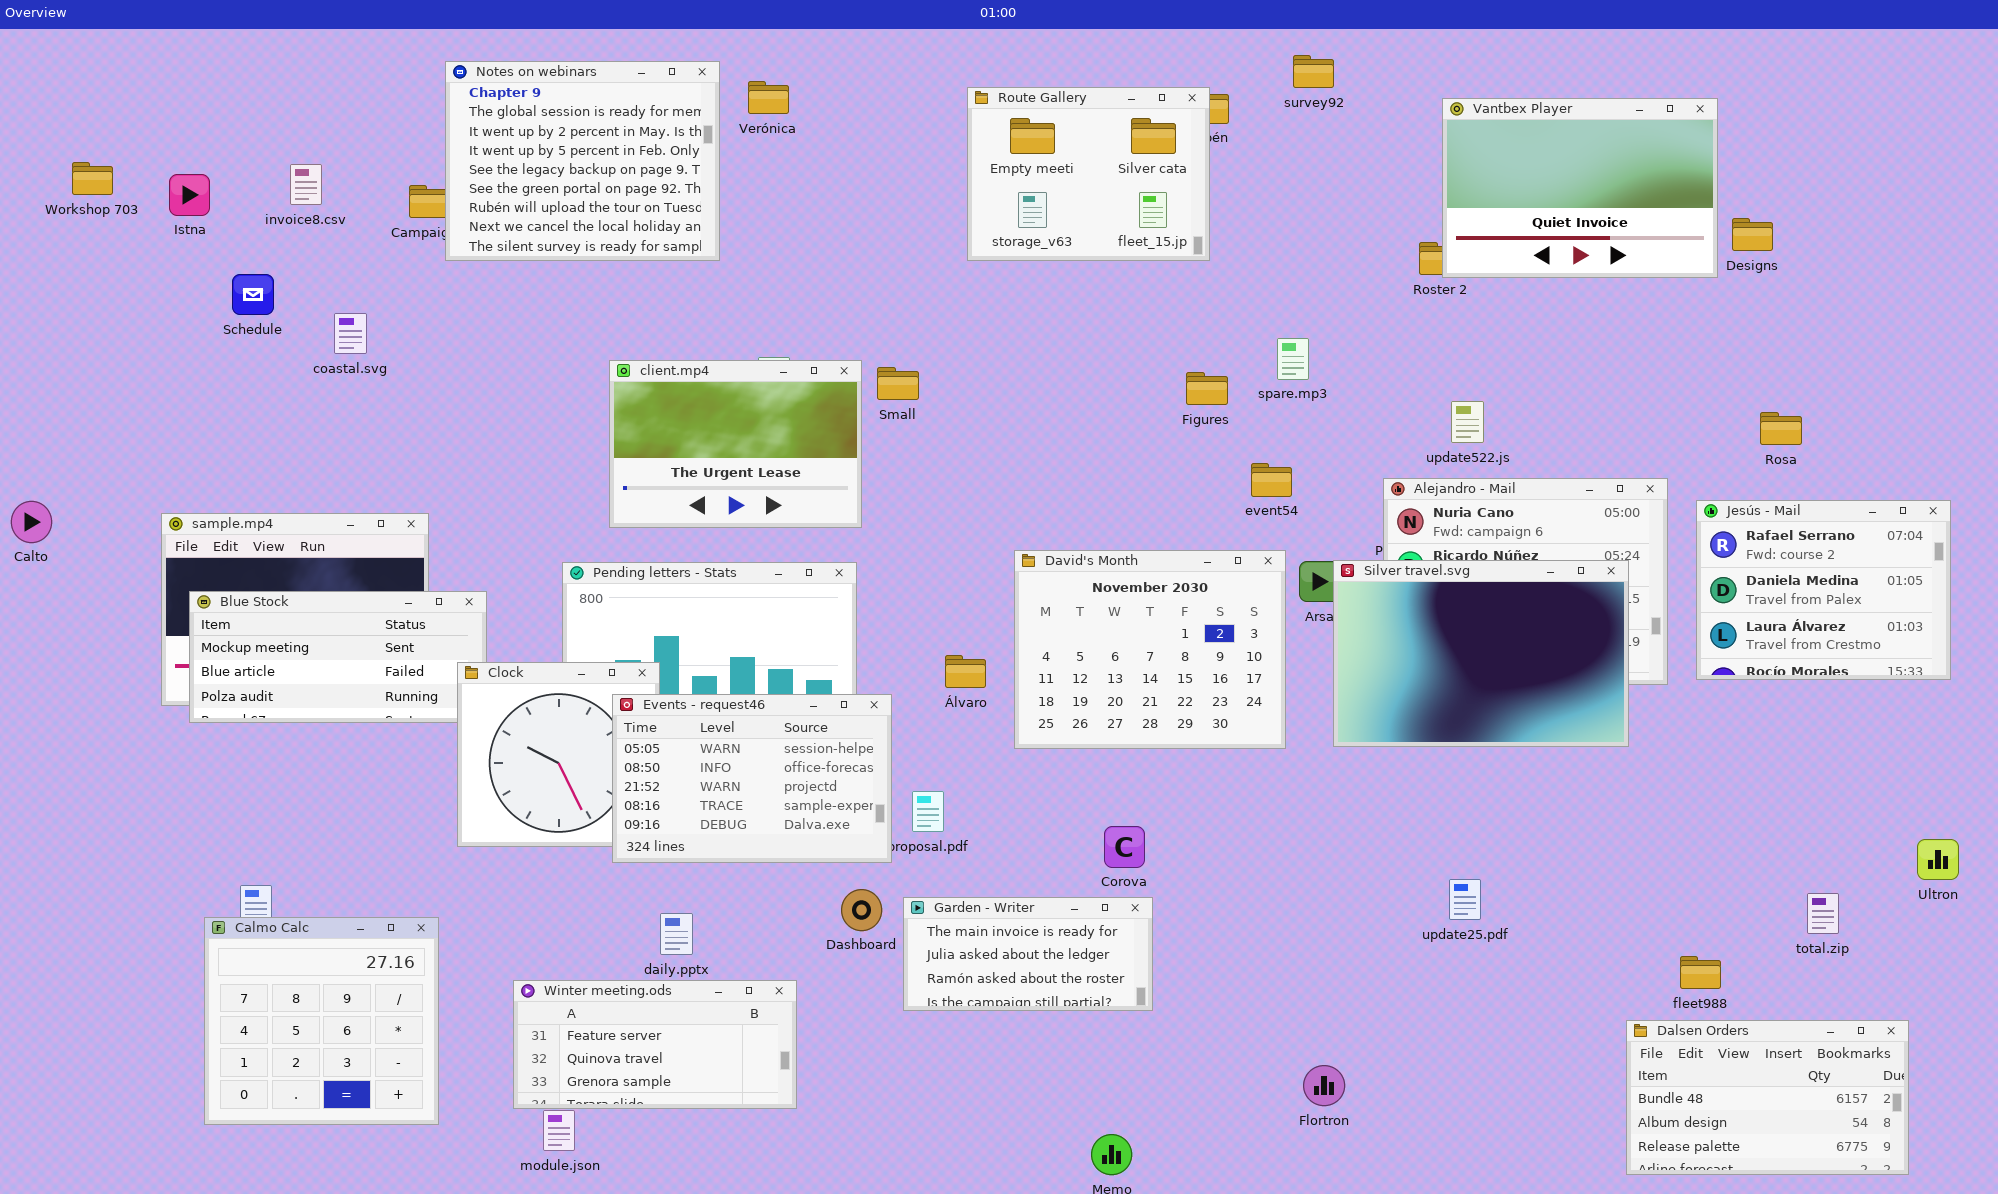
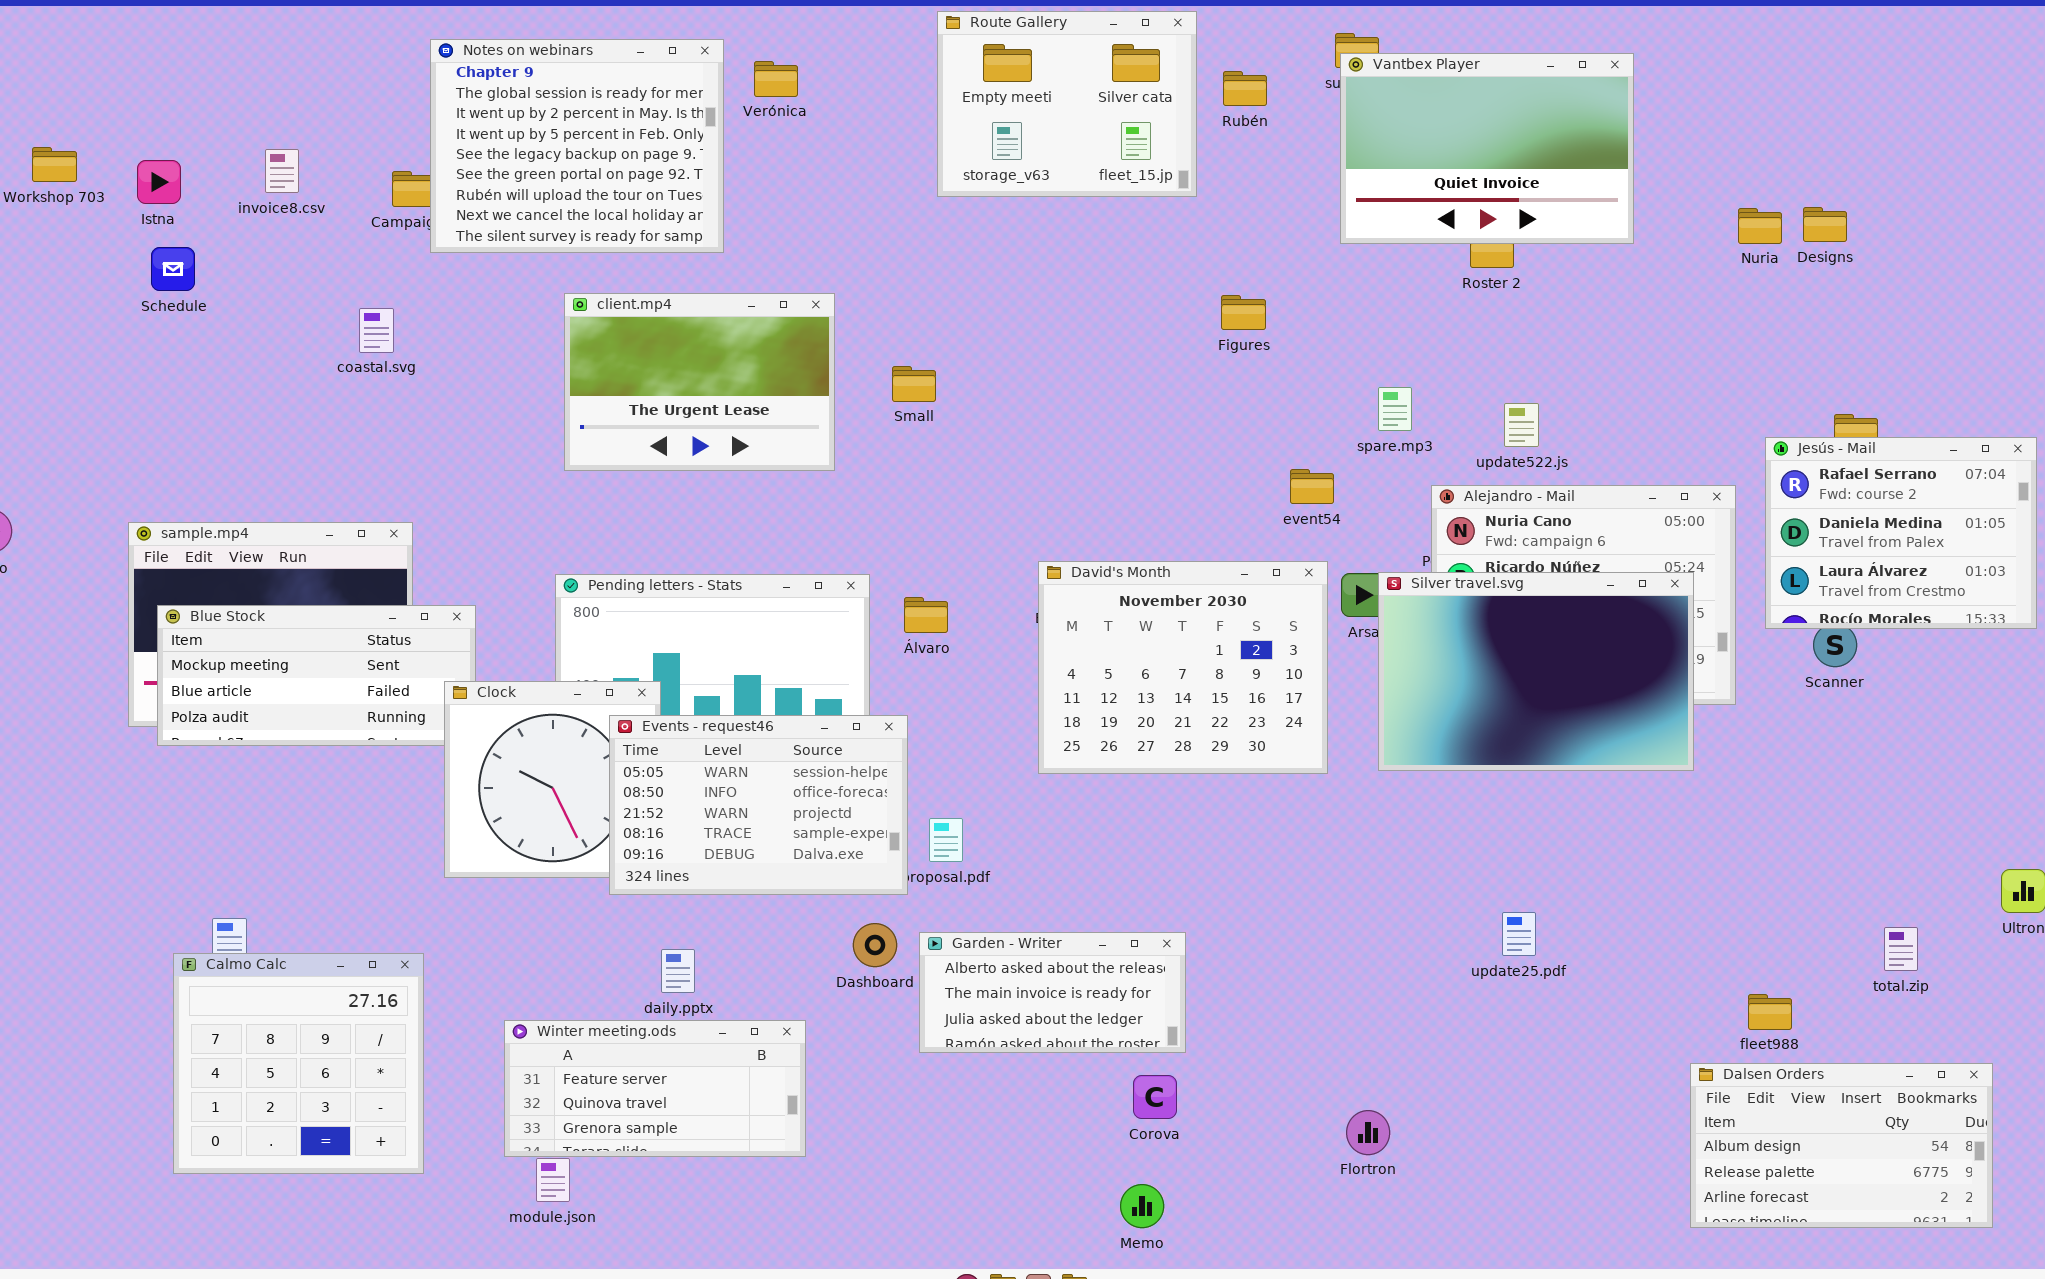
Route Gallery: [967,87,1210,261] -> [937,11,1197,197], moved
Vantbex Player: [1442,98,1718,278] -> [1340,53,1634,244], moved
Schedule: [232,274,274,315] -> [151,247,195,291], moved
coastal.svg: [334,313,367,354] -> [359,308,394,353], moved
spare.mp3: [1277,338,1309,380] -> [1378,387,1412,431], moved
client.mp4: [609,360,862,528] -> [564,293,835,471], moved
Figures: [1186,372,1228,405] -> [1221,295,1266,330], moved
Jesús - Mail: [1696,500,1951,680] -> [1765,437,2037,629], moved
Álvaro: [945,655,986,688] -> [904,597,948,633], moved
Corova: [1104,826,1145,868] -> [1133,1075,1177,1119], moved
Garden - Writer: [903,897,1153,1011] -> [919,932,1186,1053], scrolled up 1 row
Dalsen Orders: [1626,1020,1909,1175] -> [1690,1063,1993,1228], scrolled down 1 row

